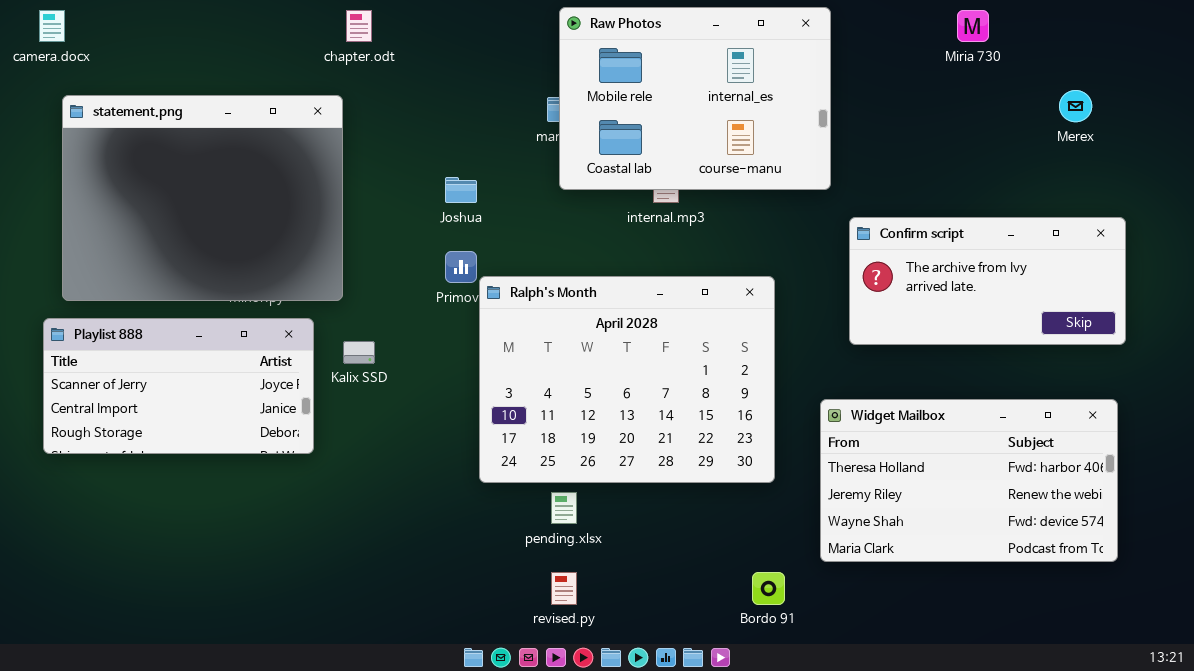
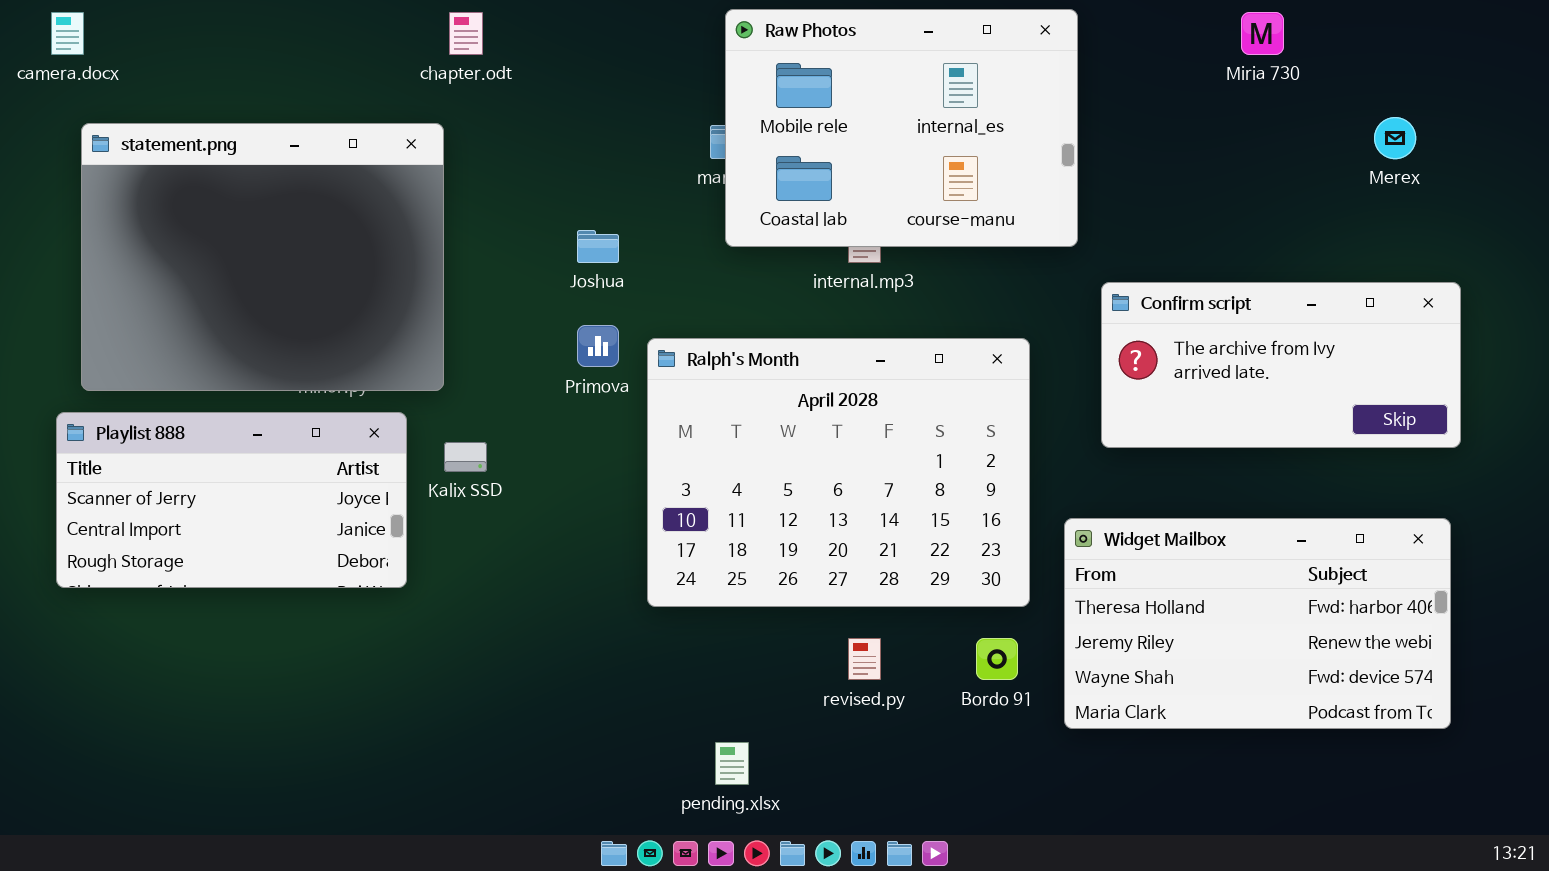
Ralph's Month: [479,276,775,483] -> [647,338,1030,607], moved
pending.xlsx: [551,492,577,524] -> [715,742,749,785], moved
revised.py: [551,572,577,605] -> [848,638,881,680], moved
Bordo 91: [752,572,785,605] -> [976,638,1018,680], moved

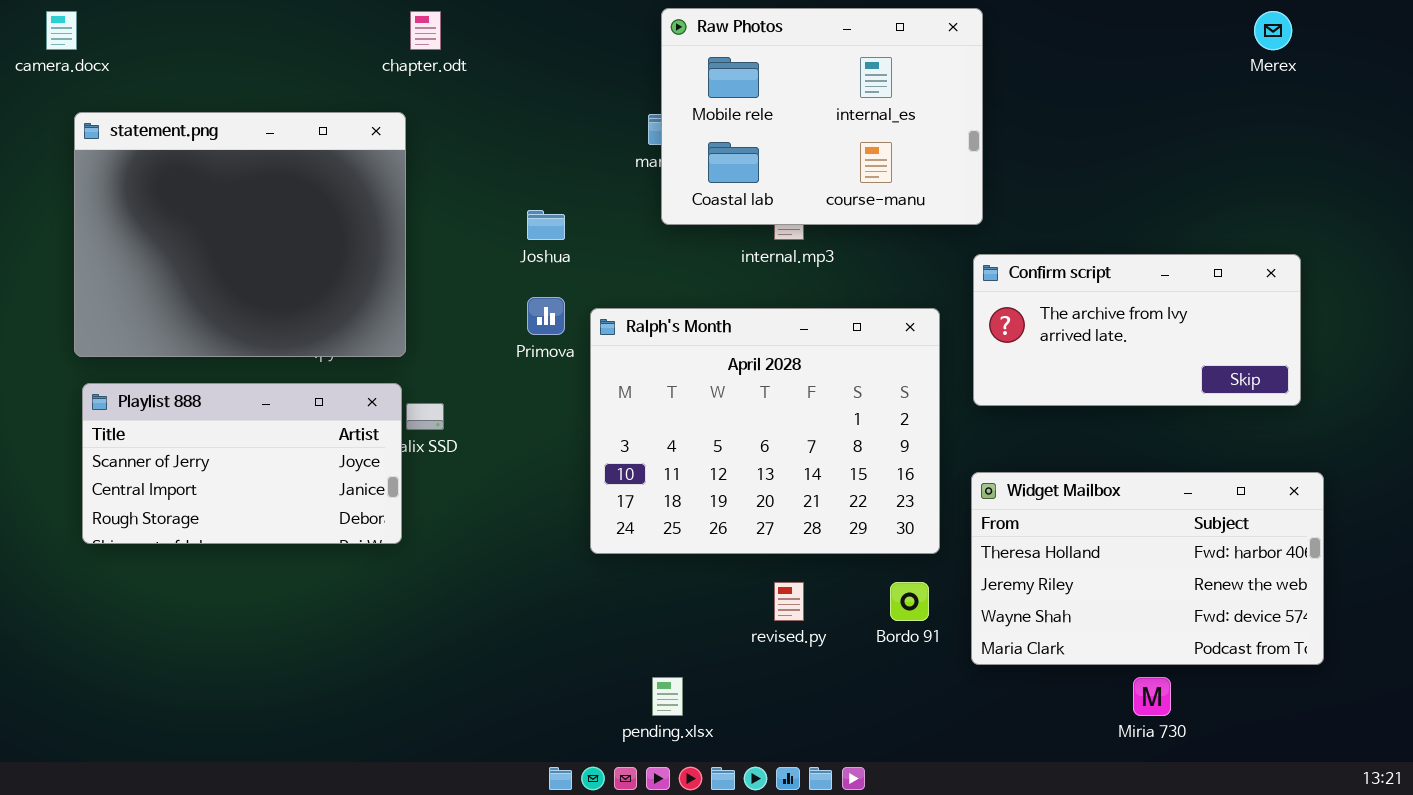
Miria 730: [1241,12,1284,55] -> [1133,677,1171,716], moved
Merex: [1374,117,1416,159] -> [1254,11,1292,50], moved
Confirm script: [1101,282,1461,448] -> [973,254,1301,406], moved
Playlist 888: [56,412,407,588] -> [82,383,402,544], moved

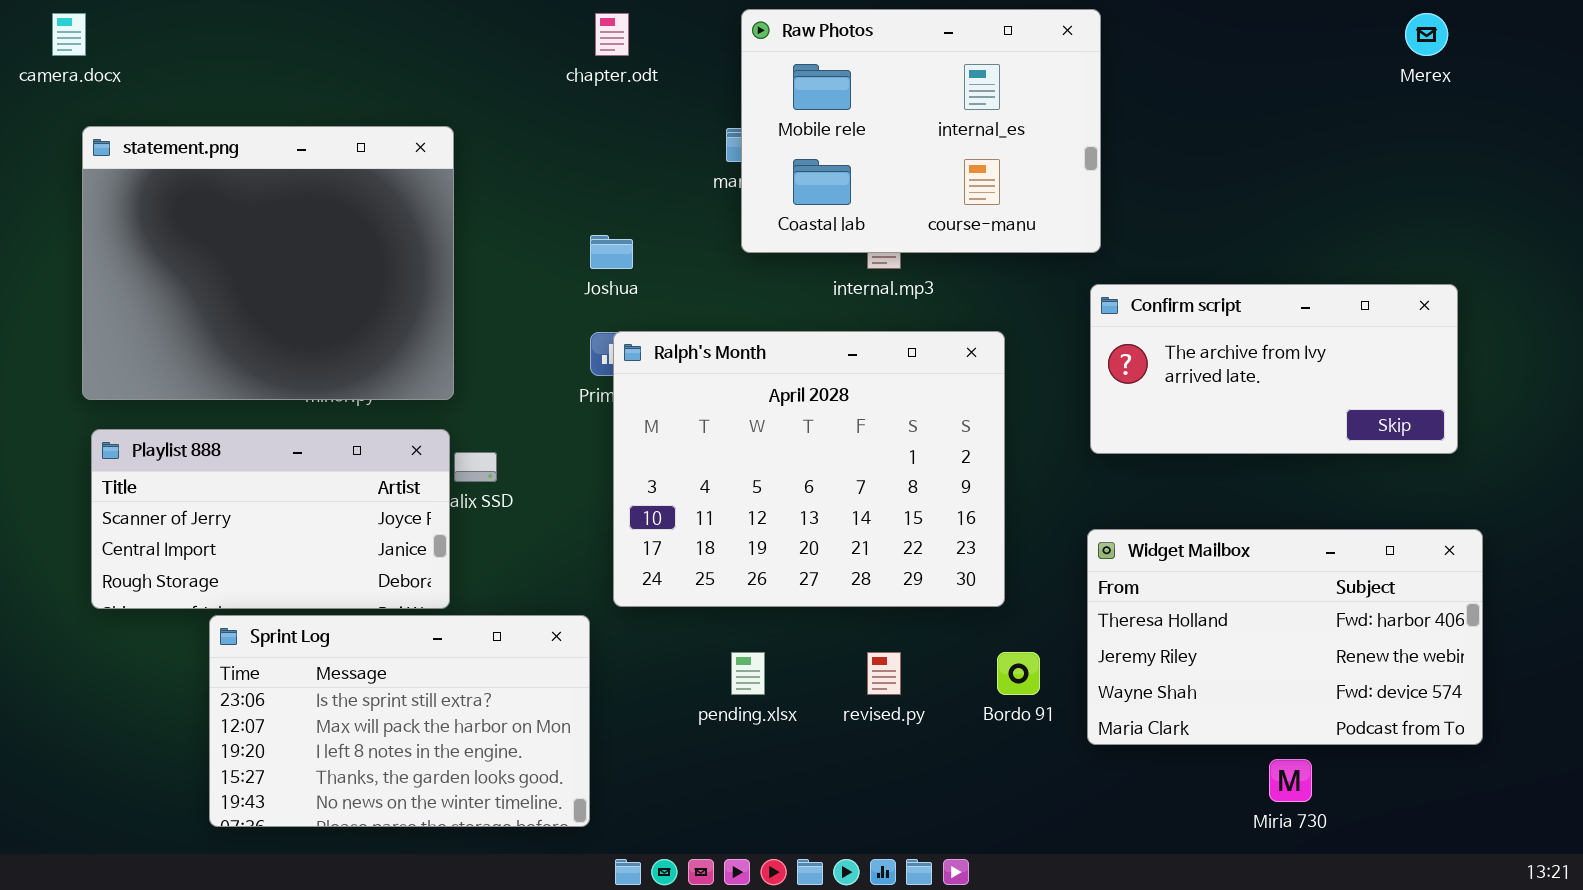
chapter.odt: [410,11,441,50] -> [595,13,629,56], moved
Ralph's Month: [590,308,940,554] -> [613,331,1005,607], moved
Sprint Log: none -> [209,615,590,827], opened
pending.xlsx: [652,677,683,716] -> [731,652,765,695], moved

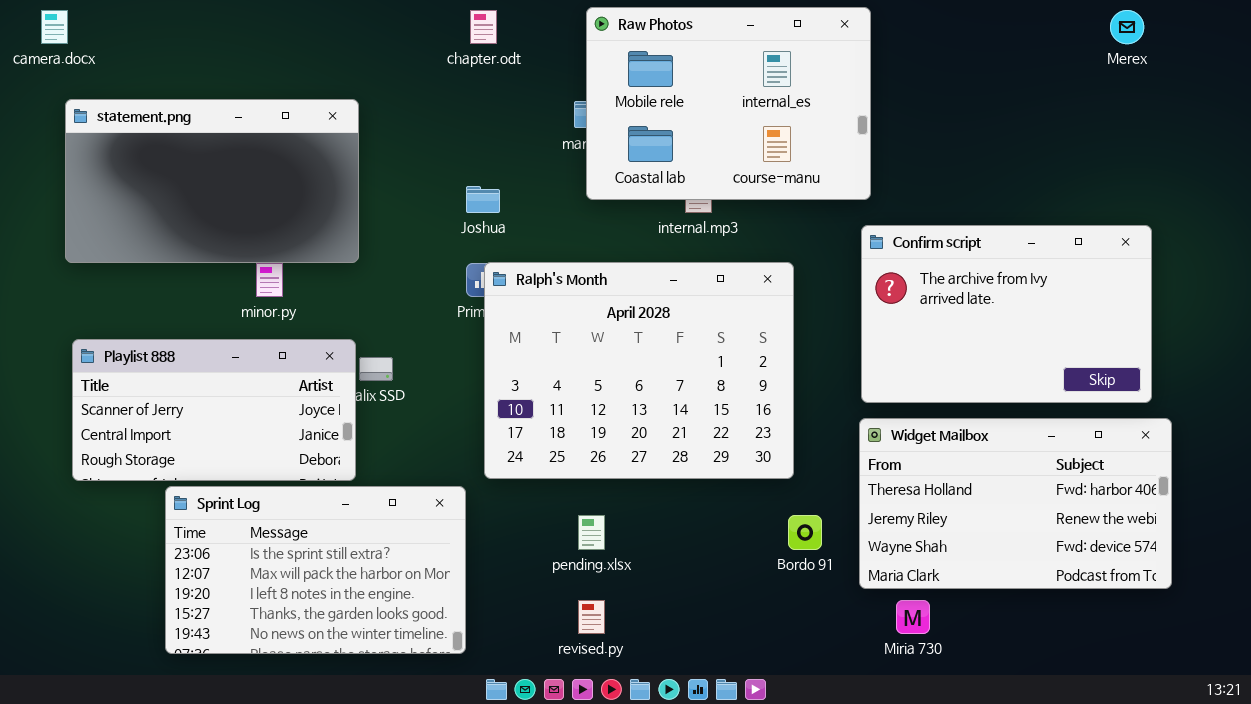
statement.png: [82,126,454,400] -> [65,99,359,263], resized
Confirm script: [1090,284,1458,454] -> [861,225,1152,403], resized
revised.py: [867,652,901,695] -> [578,600,605,634], moved
Miria 730: [1269,759,1312,802] -> [896,600,930,634], moved

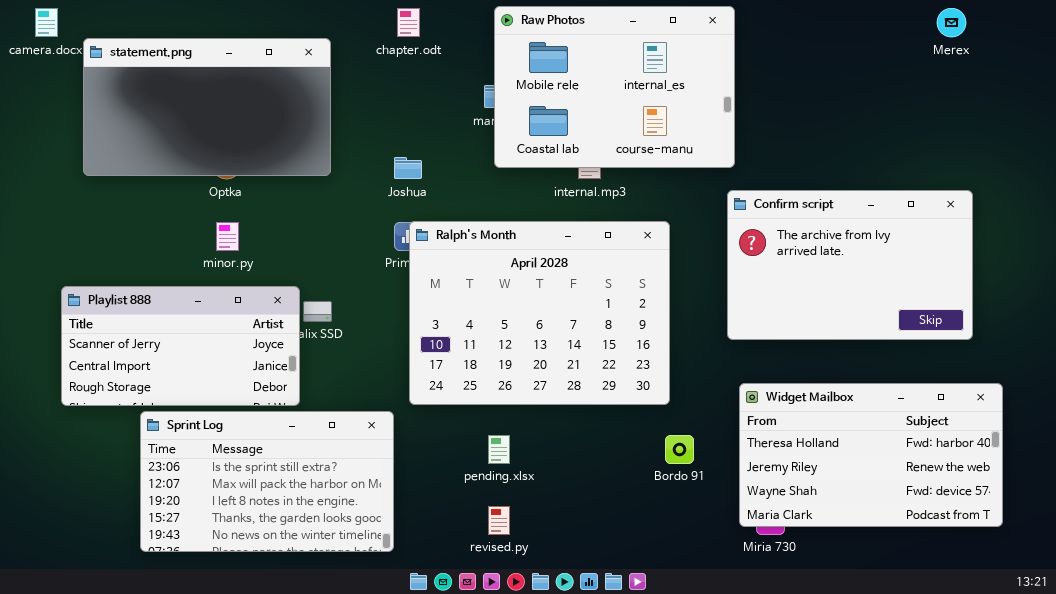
statement.png: [65,99,359,263] -> [83,38,331,176], moved
Widget Mailbox: [859,418,1172,589] -> [739,383,1003,527], moved

